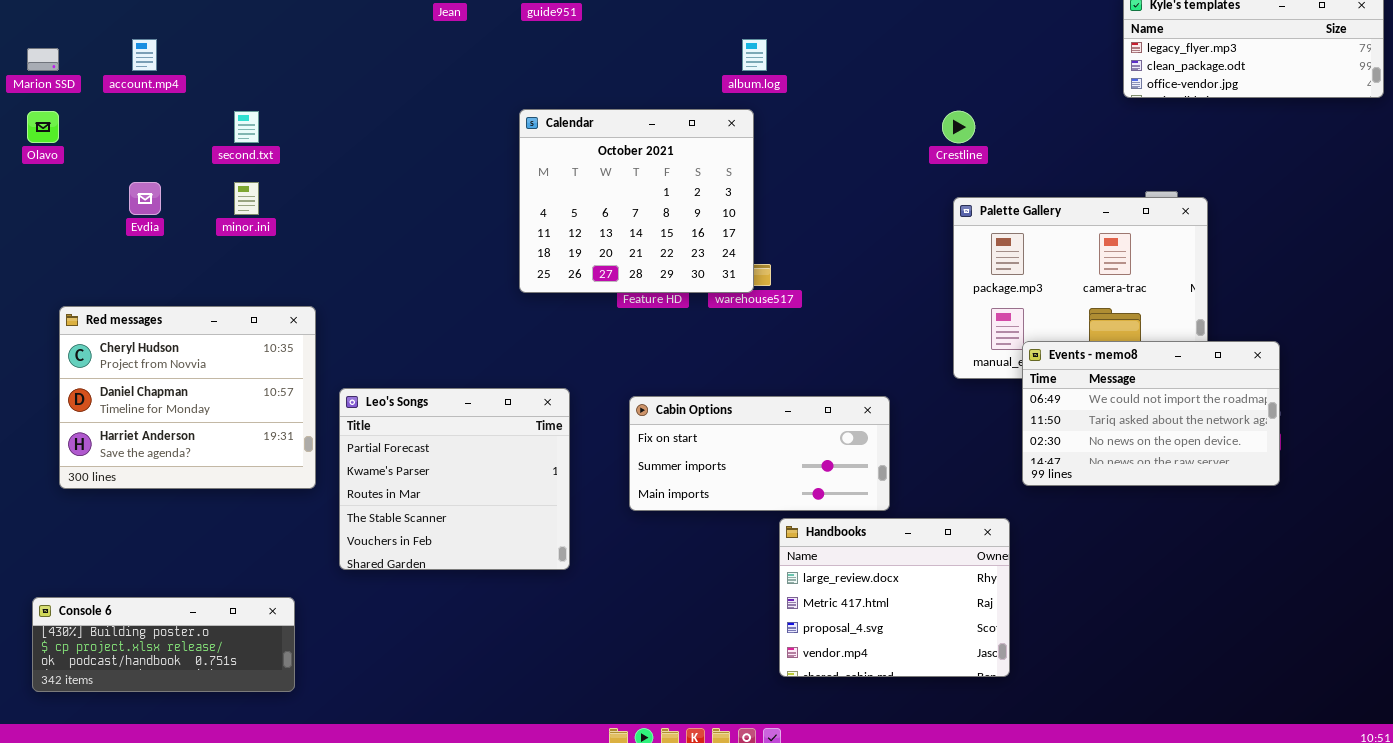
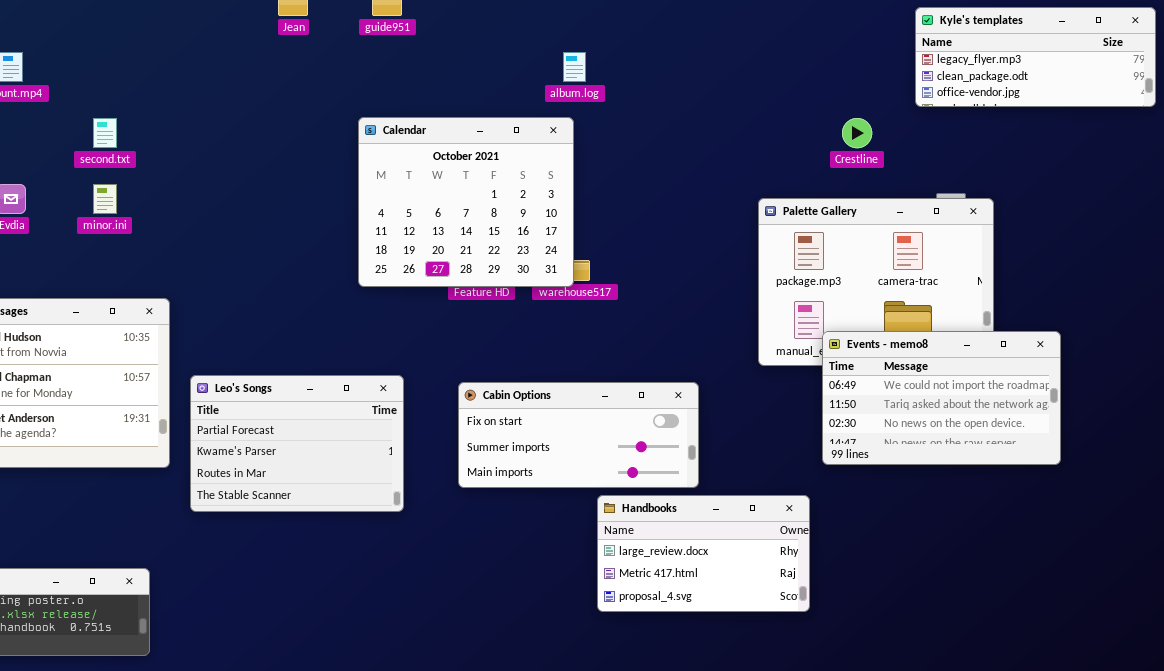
Crestline: [942,111,975,143] -> [842,118,872,148], moved
Leo's Songs: [339,388,570,570] -> [190,375,404,512], resized
Handbooks: [779,518,1010,677] -> [597,495,810,612], resized

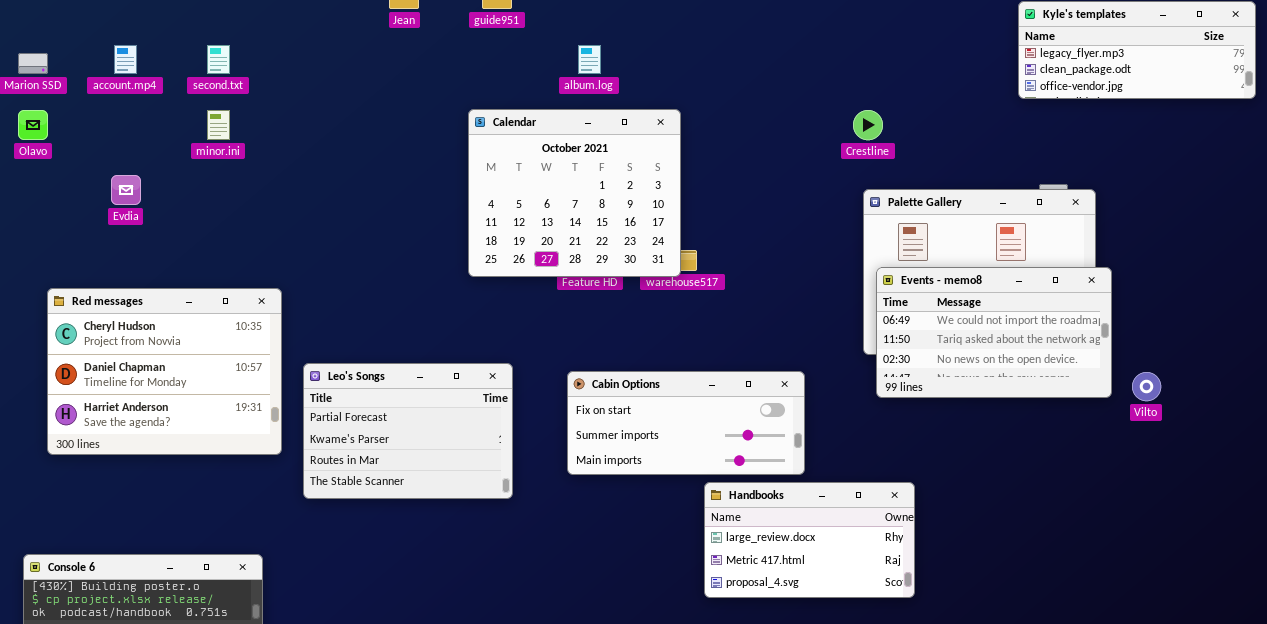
album.log: [563,52,586,82] -> [578,45,601,74], moved
second.txt: [93,118,117,148] -> [207,45,230,74], moved
Crestline: [842,118,872,148] -> [853,110,883,140], moved
minor.ini: [93,184,117,214] -> [207,110,230,140], moved
Events - memo8: [822,331,1061,465] -> [876,267,1112,398], moved

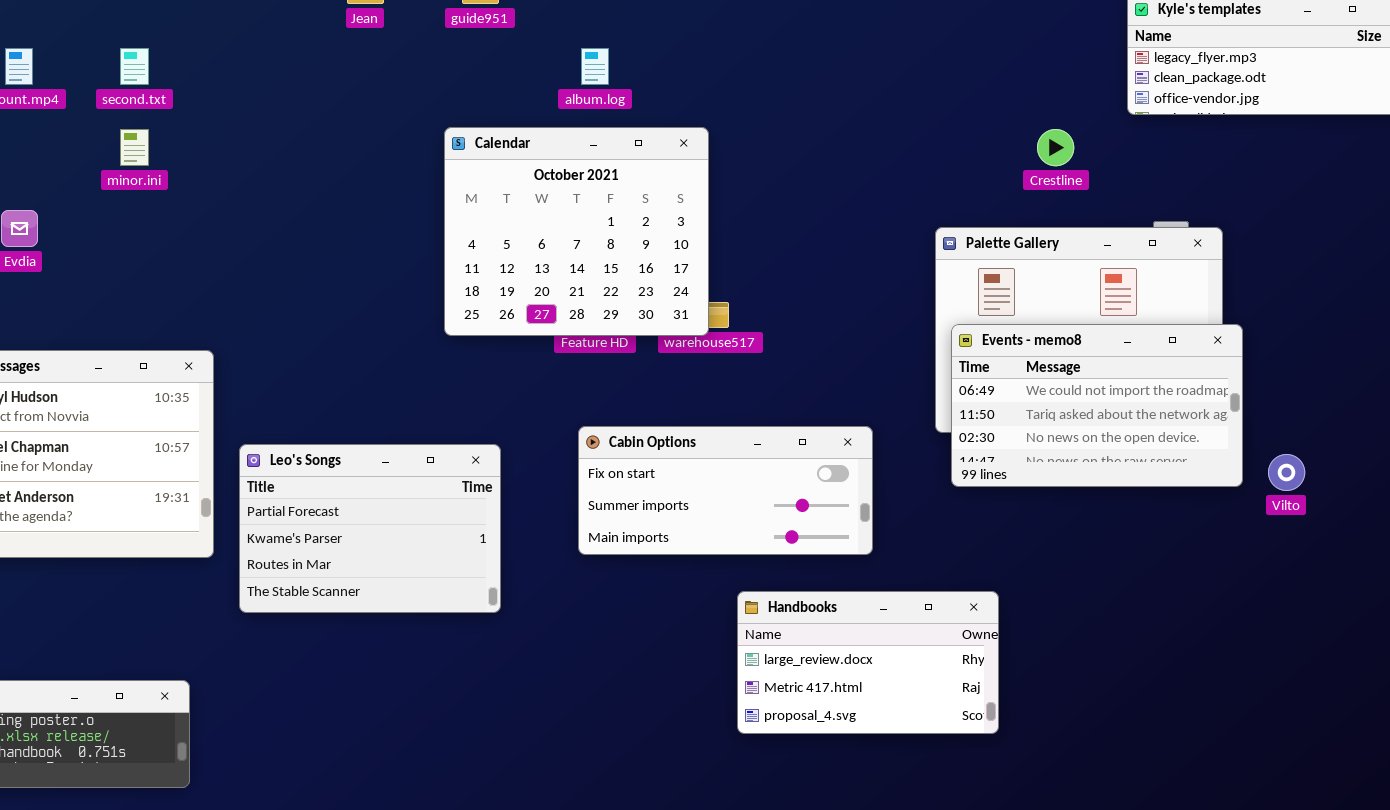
Crestline: [853,110,883,140] -> [1037,129,1074,166], moved
Cabin Options: [567,371,805,475] -> [578,426,873,555], moved

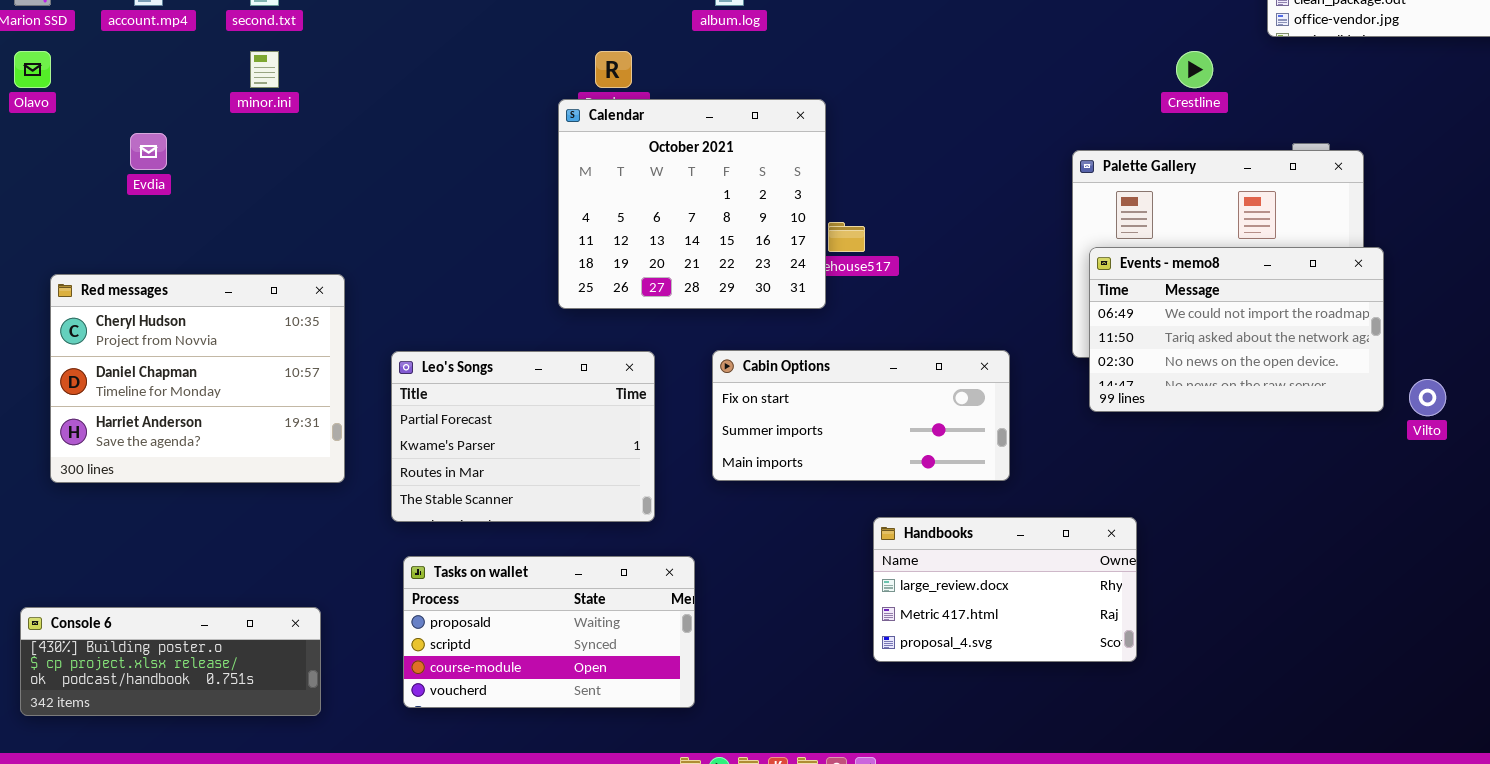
Calendar: [444,127,709,336] -> [558,99,826,309], moved
Leo's Songs: [239,444,501,613] -> [391,351,655,522], moved
Tasks on wallet: none -> [403,556,695,708], opened

